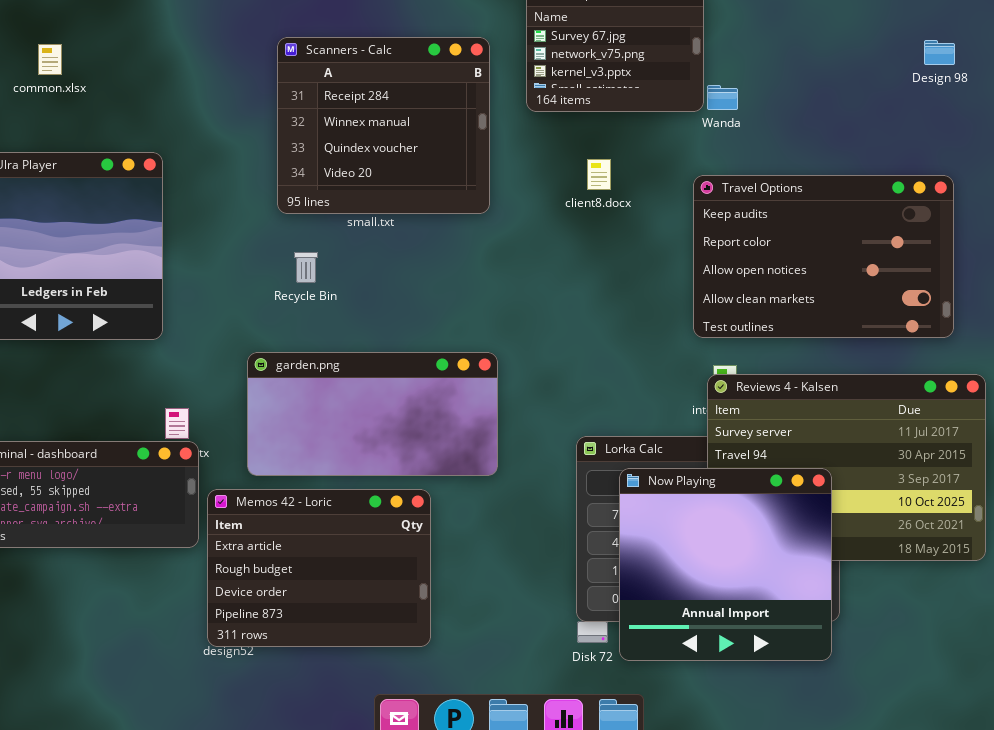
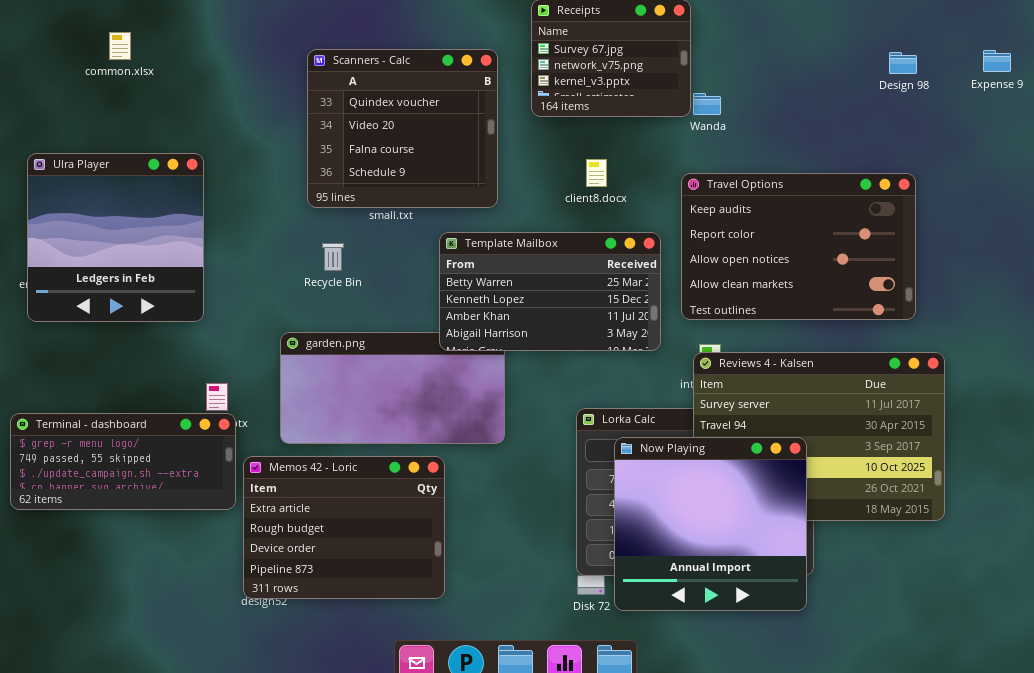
Scanners - Calc: [277,37,490,214] -> [307,49,498,208], scrolled down 2 rows
common.xlsx: [38,44,62,75] -> [109,32,131,60], moved
Template Mailbox: none -> [439,232,661,351], opened

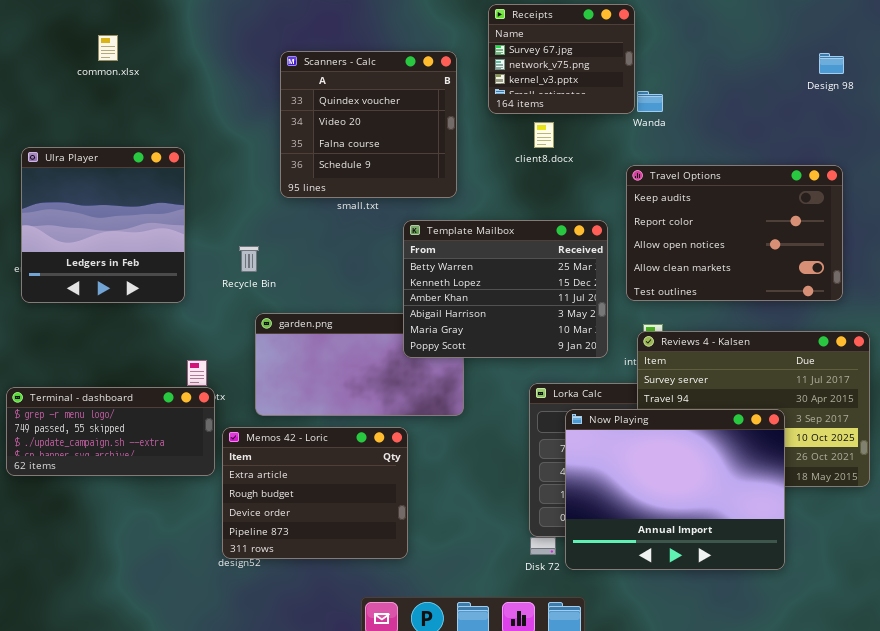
client8.docx: [586,159,607,187] -> [534,122,554,148], moved
Template Mailbox: [439,232,661,351] -> [403,220,608,358], resized
Recycle Bin: [322,243,344,271] -> [239,246,259,272], moved
Now Playing: [614,437,807,611] -> [565,409,785,570], resized

